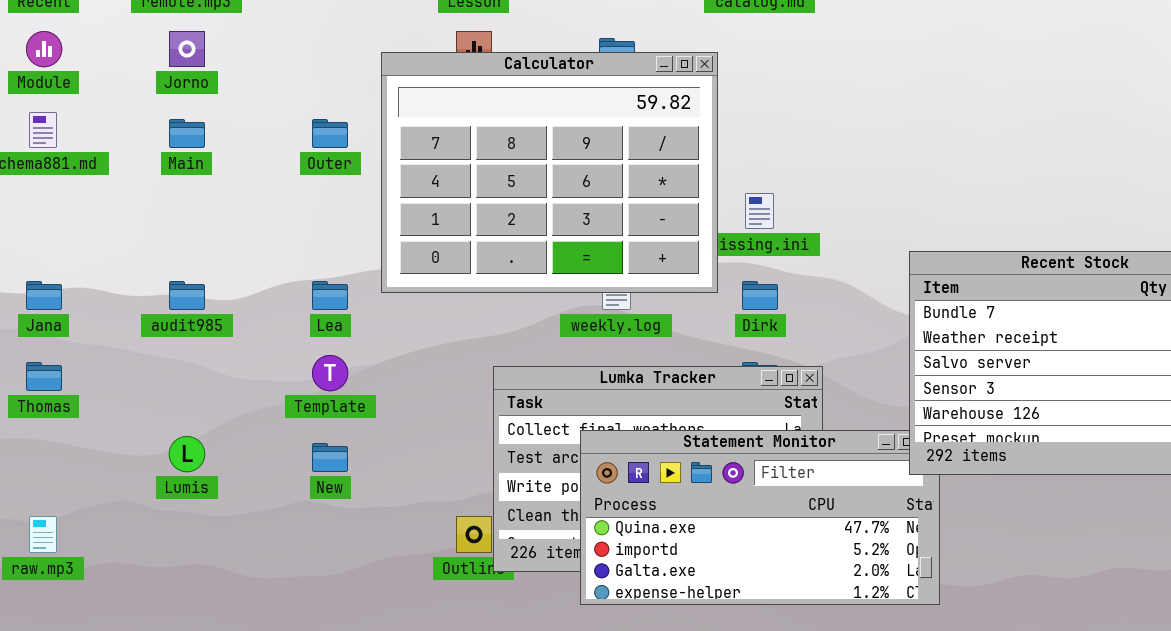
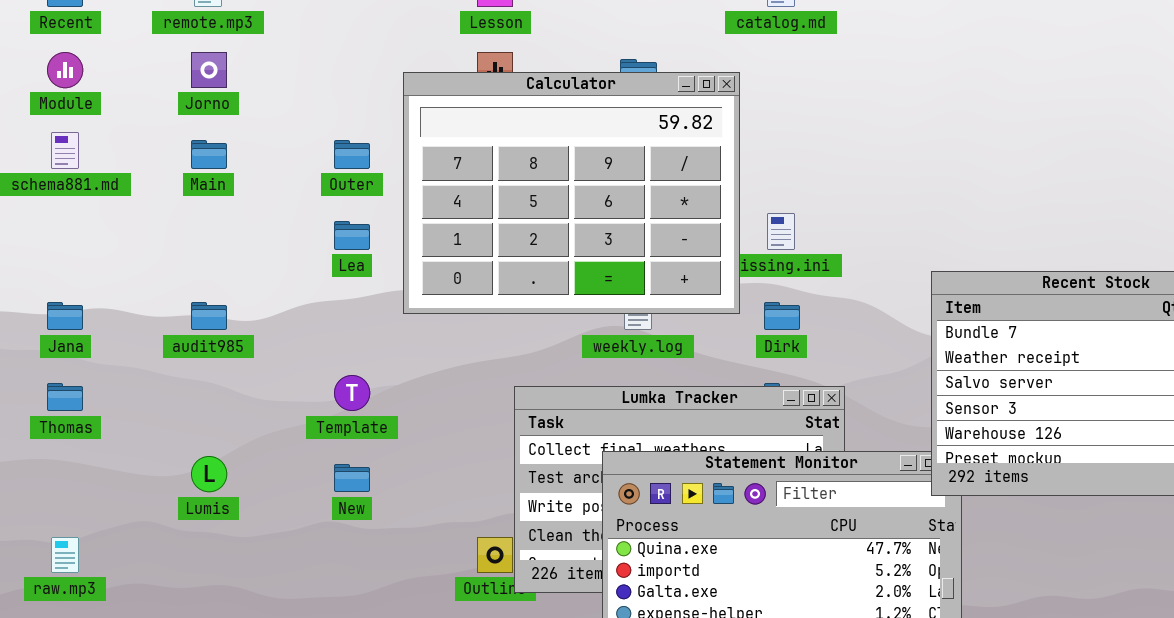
Lea: [312,281,348,310] -> [334,221,370,250], moved

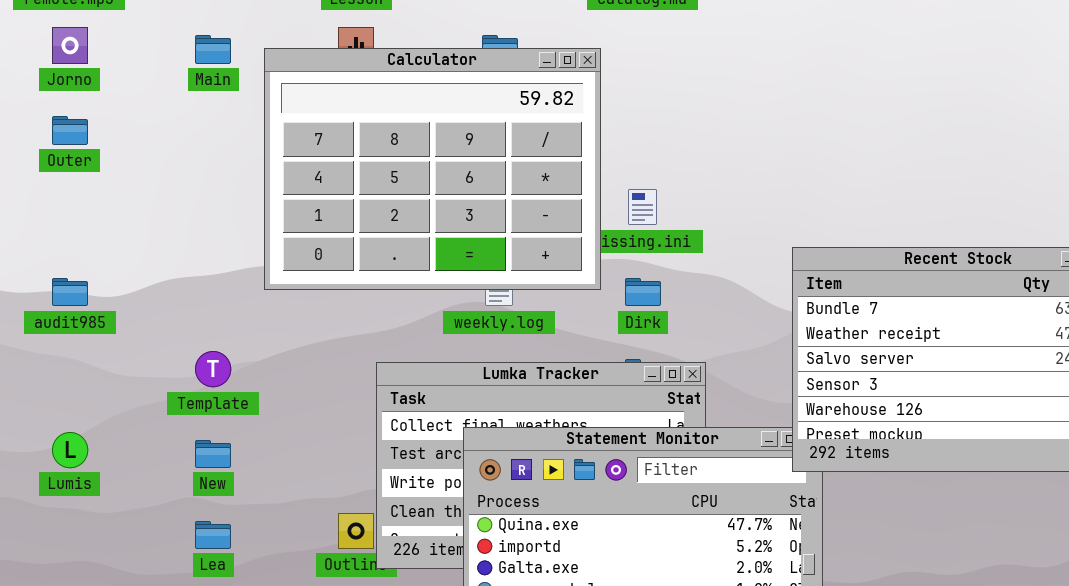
Main: [191,140,227,169] -> [195,35,231,64], moved
Outer: [334,140,370,169] -> [52,116,88,145], moved
Lea: [334,221,370,250] -> [195,521,231,549], moved

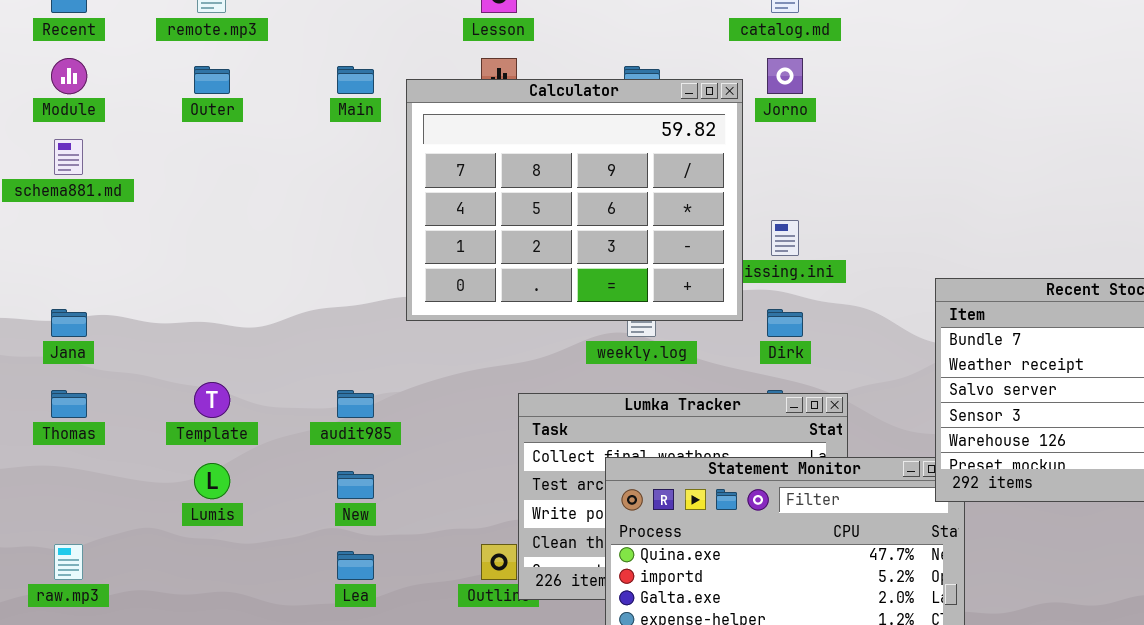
Jorno: [52,27,88,64] -> [767,58,803,94], moved
Outer: [52,116,88,145] -> [194,66,230,94], moved
audit985: [52,278,88,306] -> [337,390,374,418], moved
Template: [195,351,231,387] -> [194,382,230,418], moved

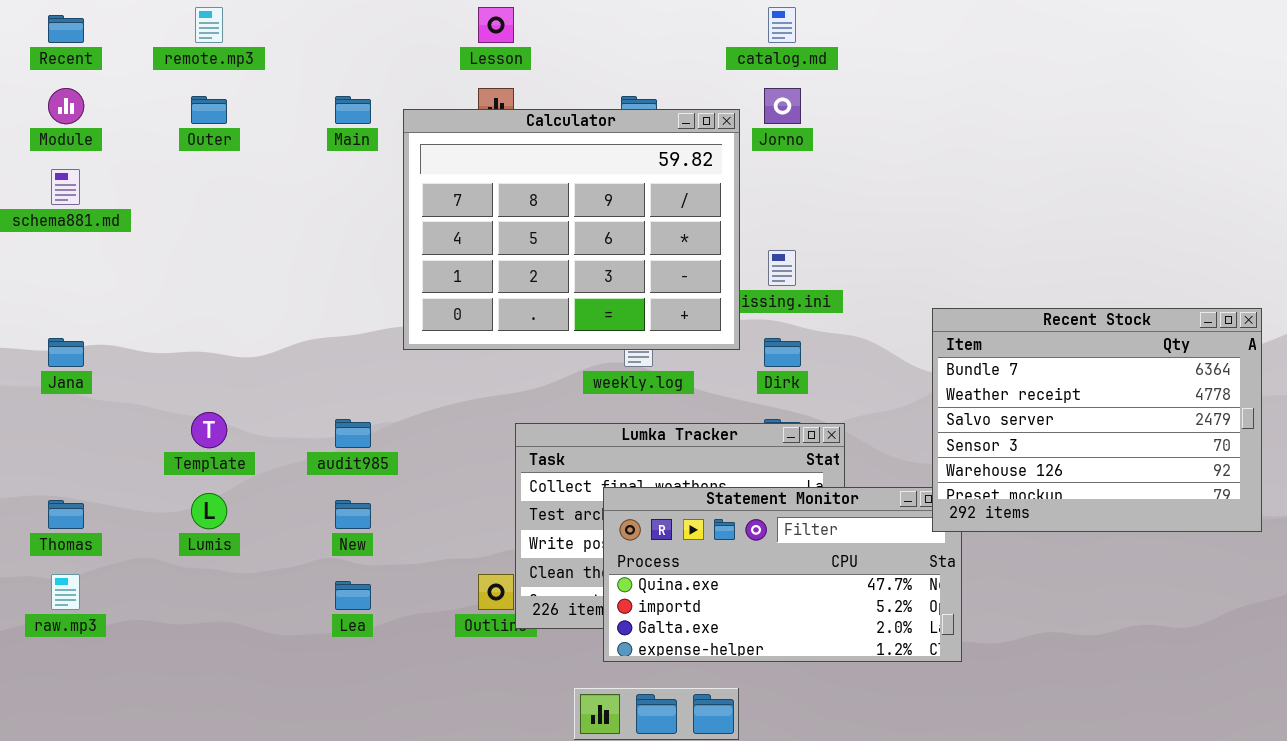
Thomas: [51,390,87,418] -> [48,500,84,529], moved

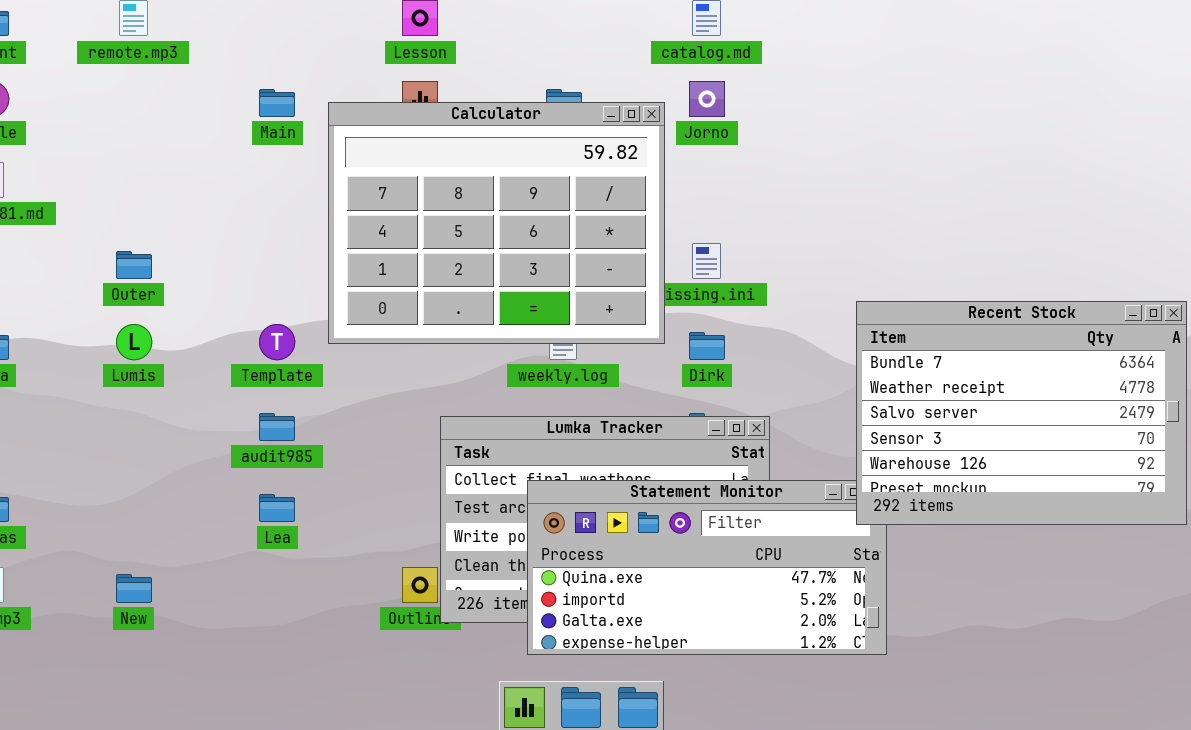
Outer: [191,96,227,124] -> [116,251,152,279], moved
Template: [191,412,227,448] -> [259,324,295,360], moved
Lumis: [191,493,227,529] -> [116,324,152,360], moved
New: [335,500,371,529] -> [116,574,152,603], moved
Lea: [335,581,371,610] -> [259,494,295,522], moved

